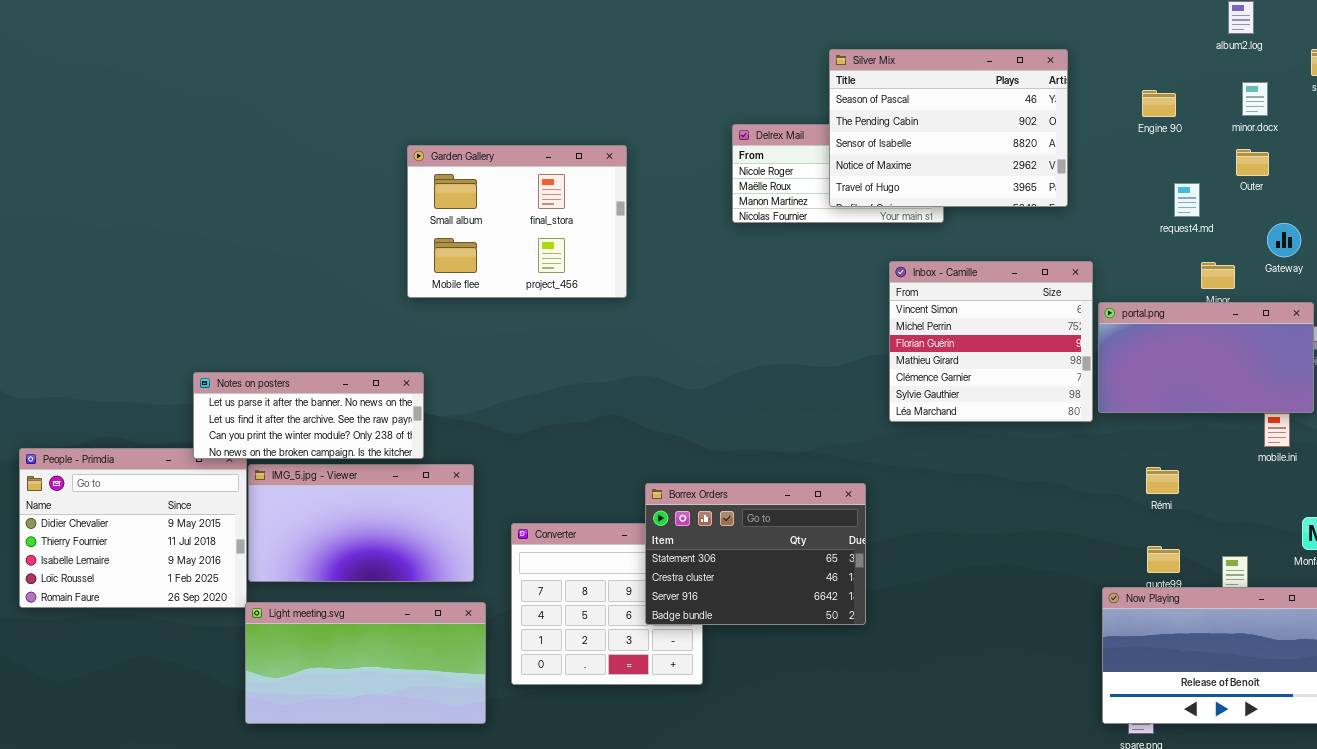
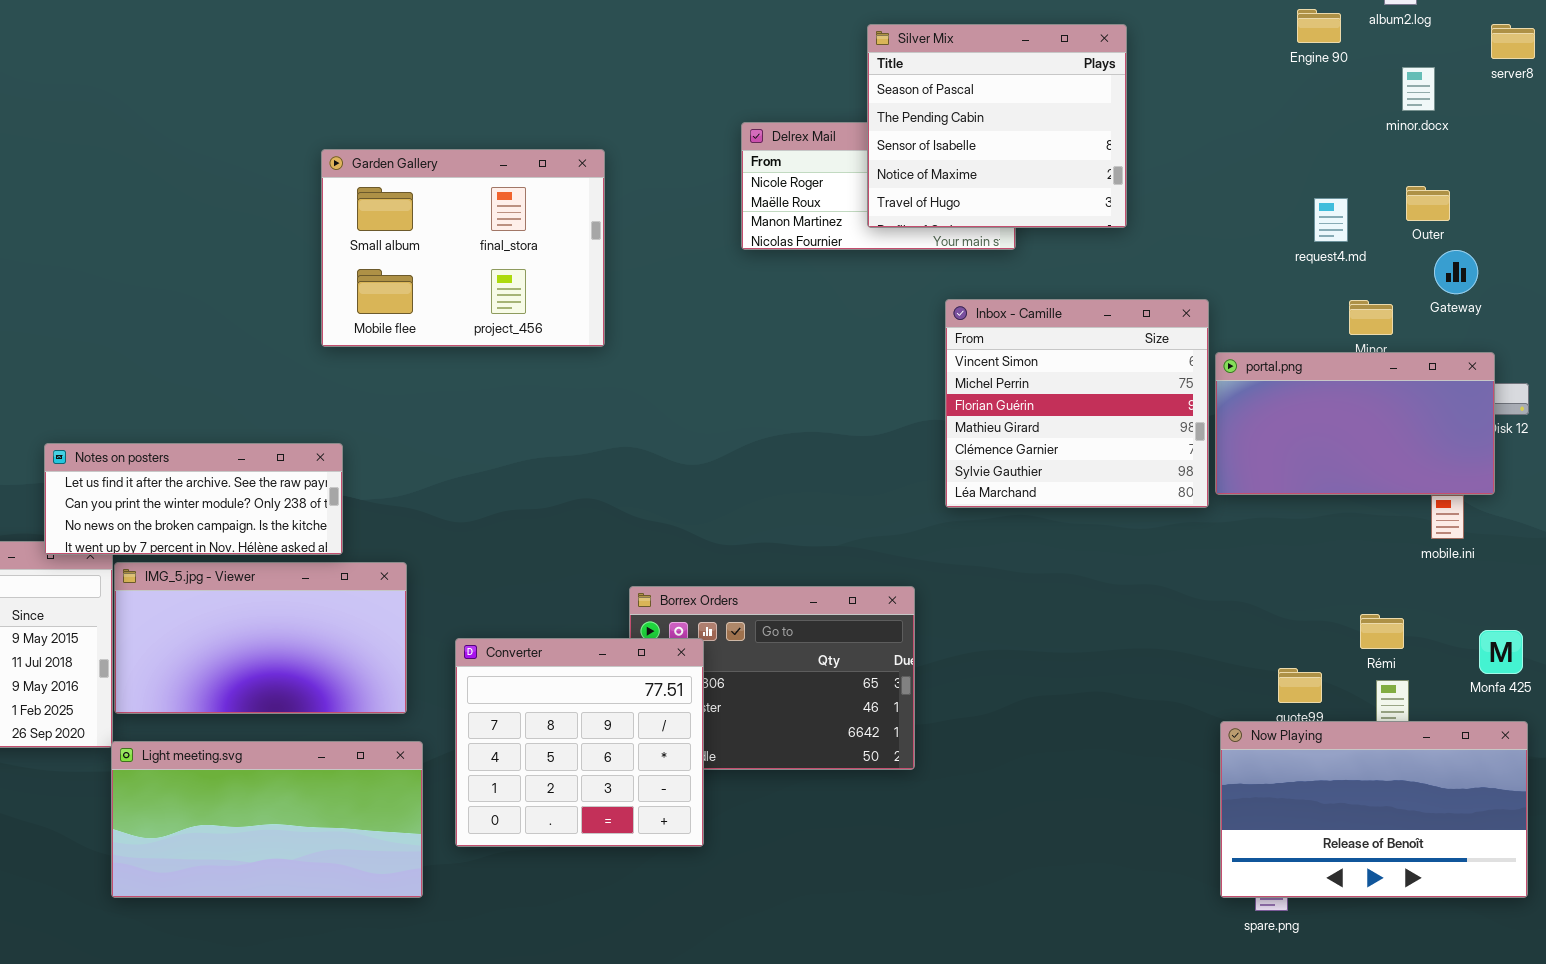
Silver Mix: [829,49,1068,207] -> [867,24,1127,228], resized
Engine 90: [1142,90,1176,117] -> [1297,9,1341,43], moved
Outer: [1236,149,1269,176] -> [1406,186,1450,221], moved
Notes on posters: [193,372,424,459] -> [44,443,343,555], scrolled down 1 row
Rémi: [1146,467,1179,494] -> [1360,614,1404,649], moved
Converter: [511,523,703,685] -> [455,638,704,847], raised

